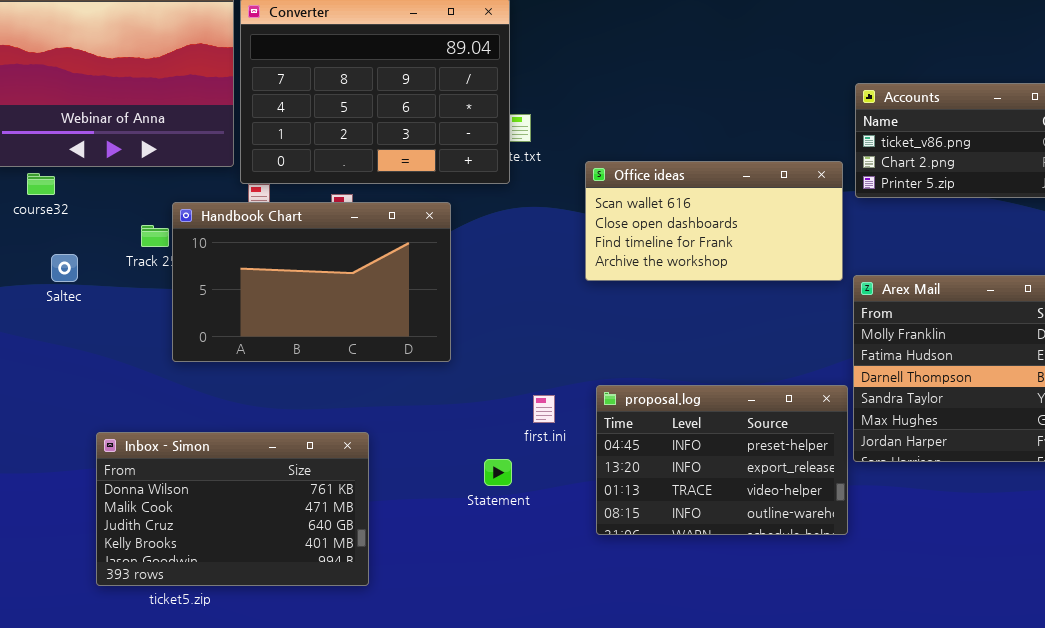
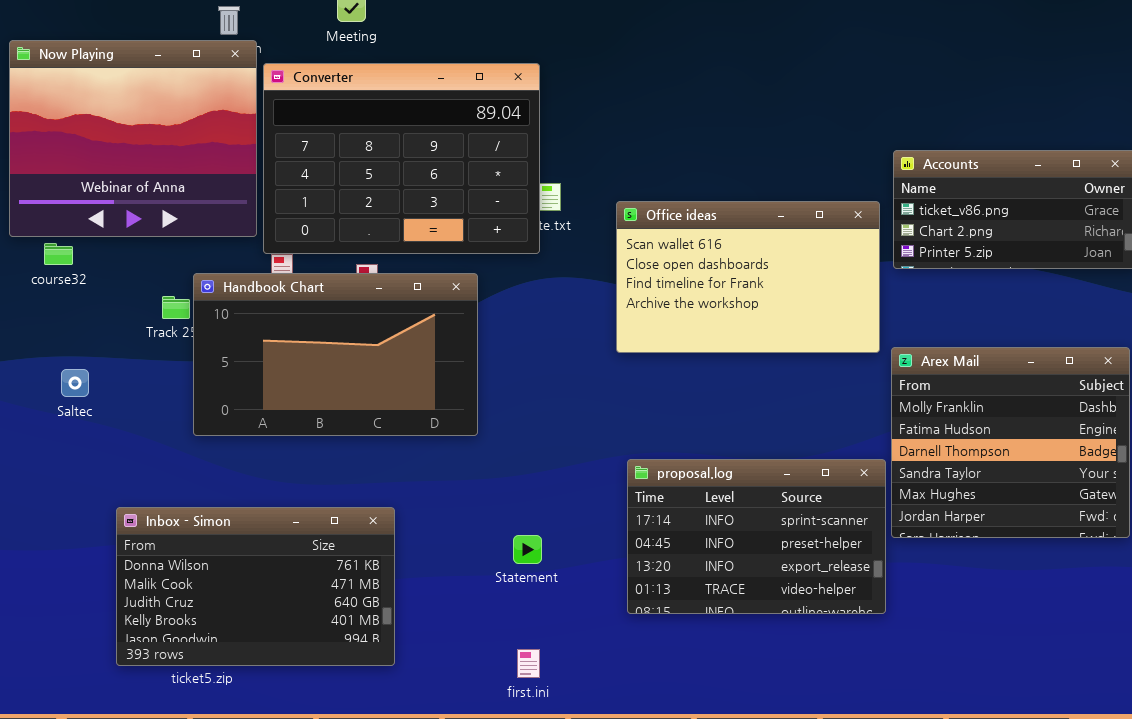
Office ideas: [585,161,843,281] -> [616,201,880,353], resized
Saltec: [51,254,78,282] -> [61,369,89,397], moved
proposal.log: [596,385,848,535] -> [627,459,886,614], scrolled up 1 row
first.ini: [533,395,555,423] -> [517,649,540,678], moved

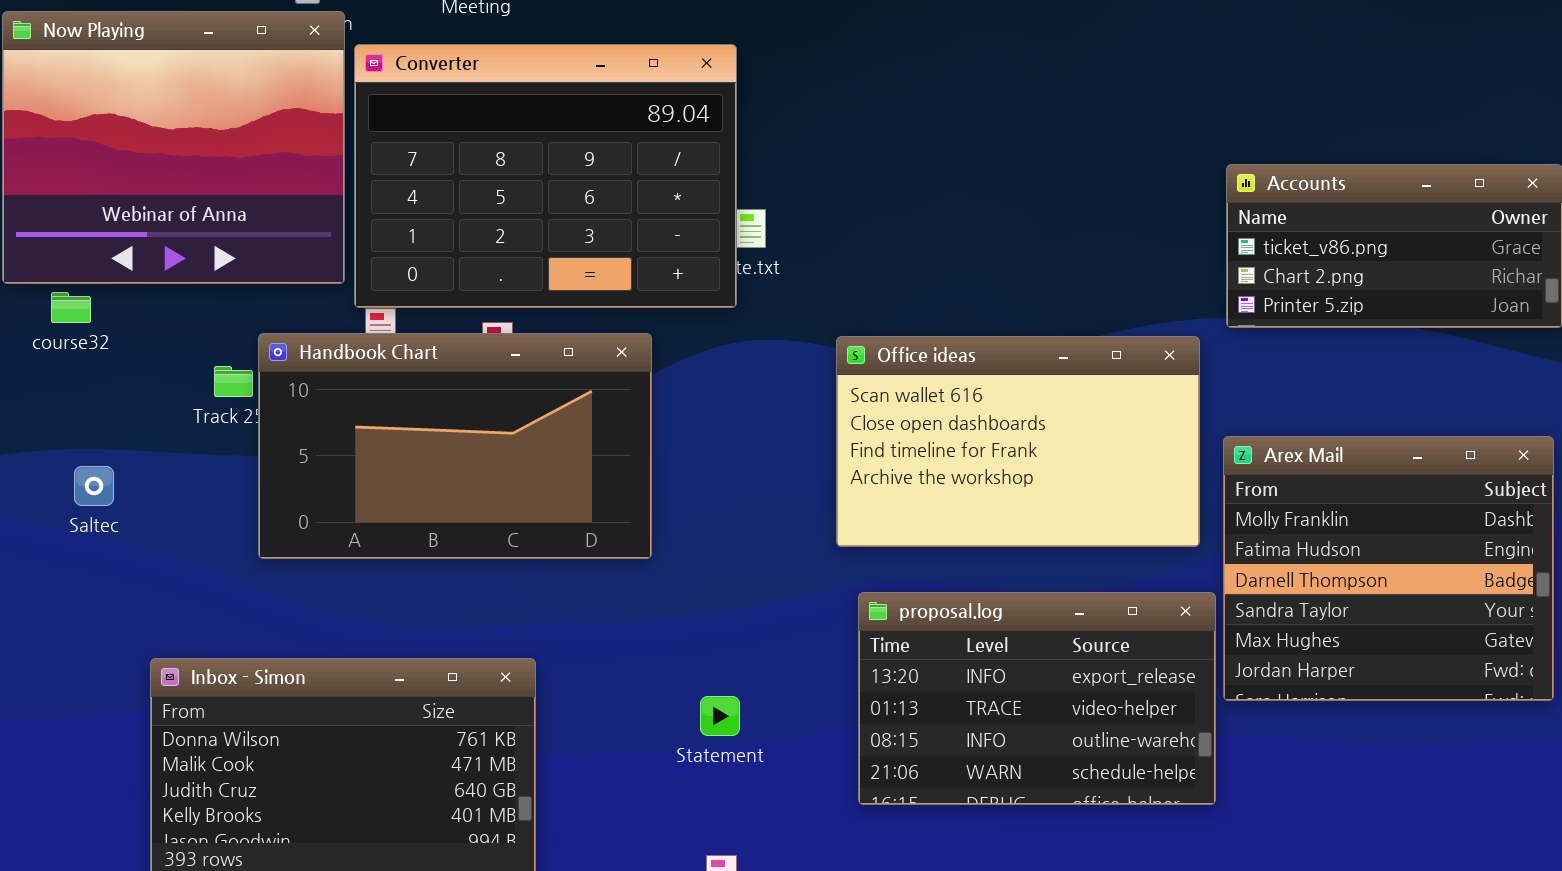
Office ideas: [616,201,880,353] -> [836,336,1200,547], moved
proposal.log: [627,459,886,614] -> [858,592,1216,805], scrolled down 2 rows

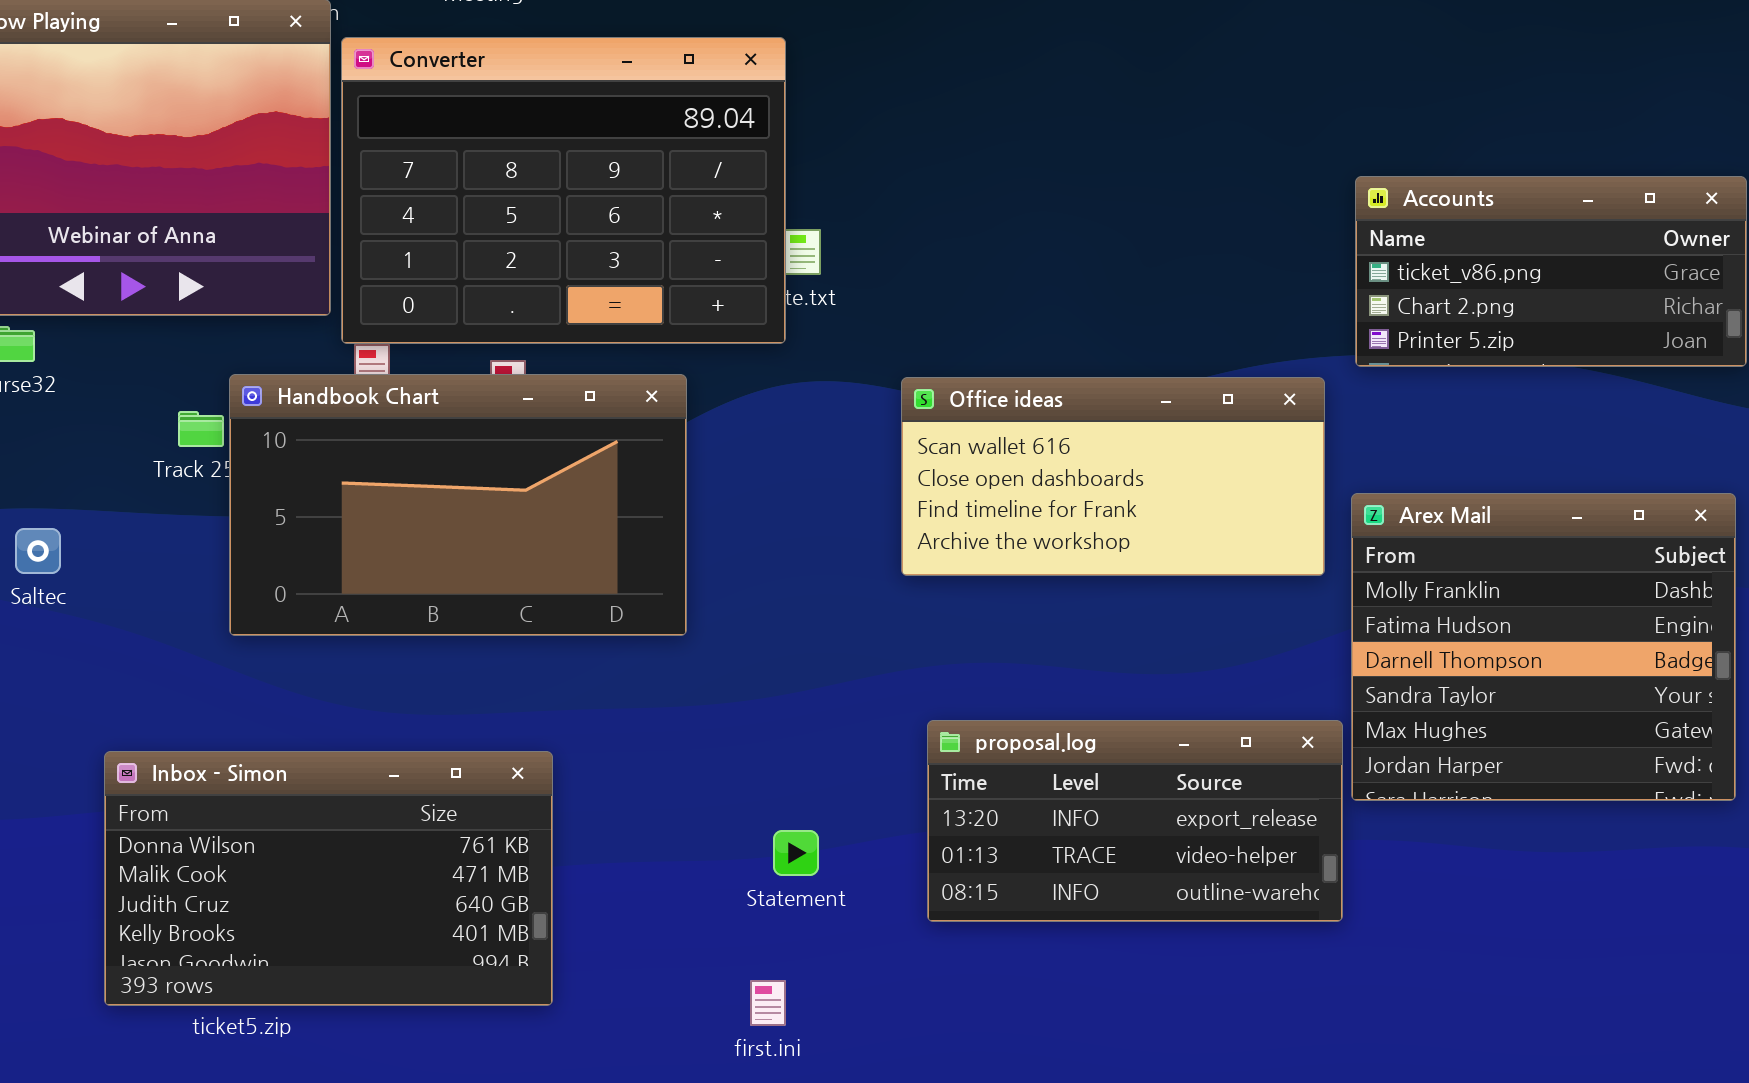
Office ideas: [836,336,1200,547] -> [901,377,1325,576], resized
proposal.log: [858,592,1216,805] -> [927,720,1343,922], resized
Statement: [700,696,740,736] -> [773,830,819,876], moved

